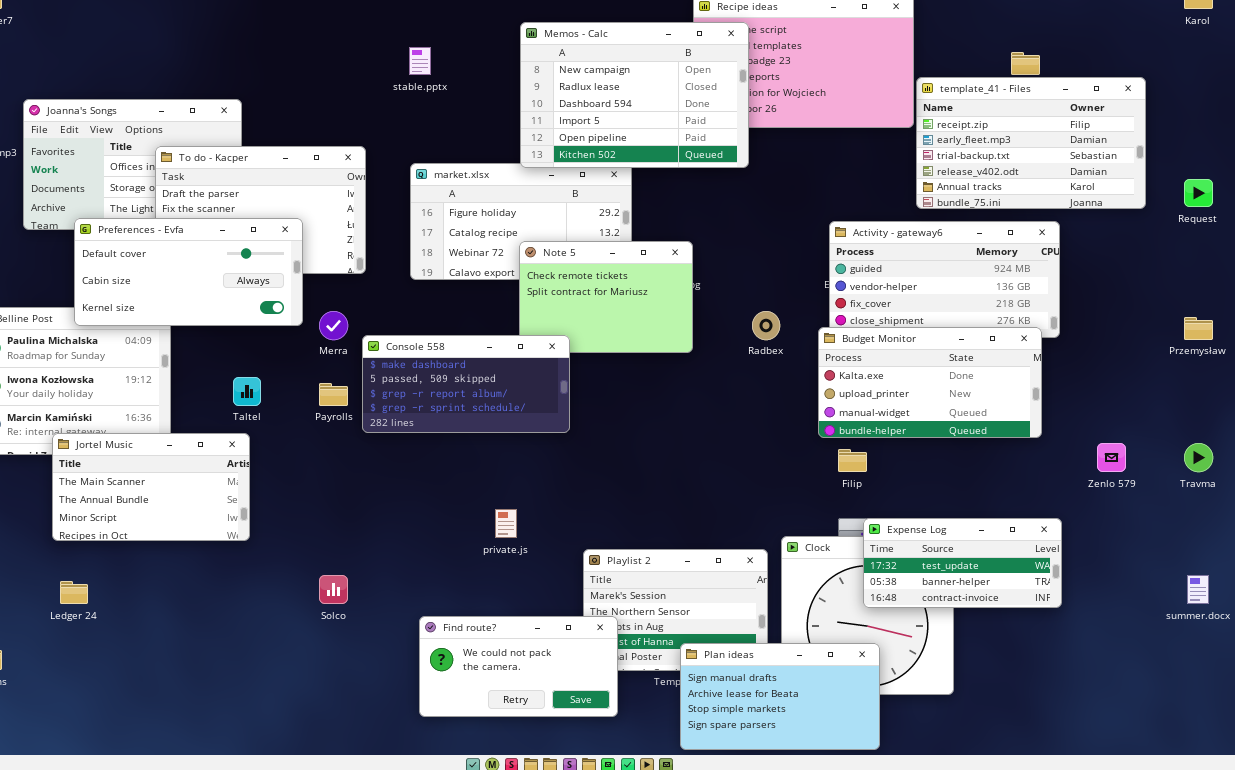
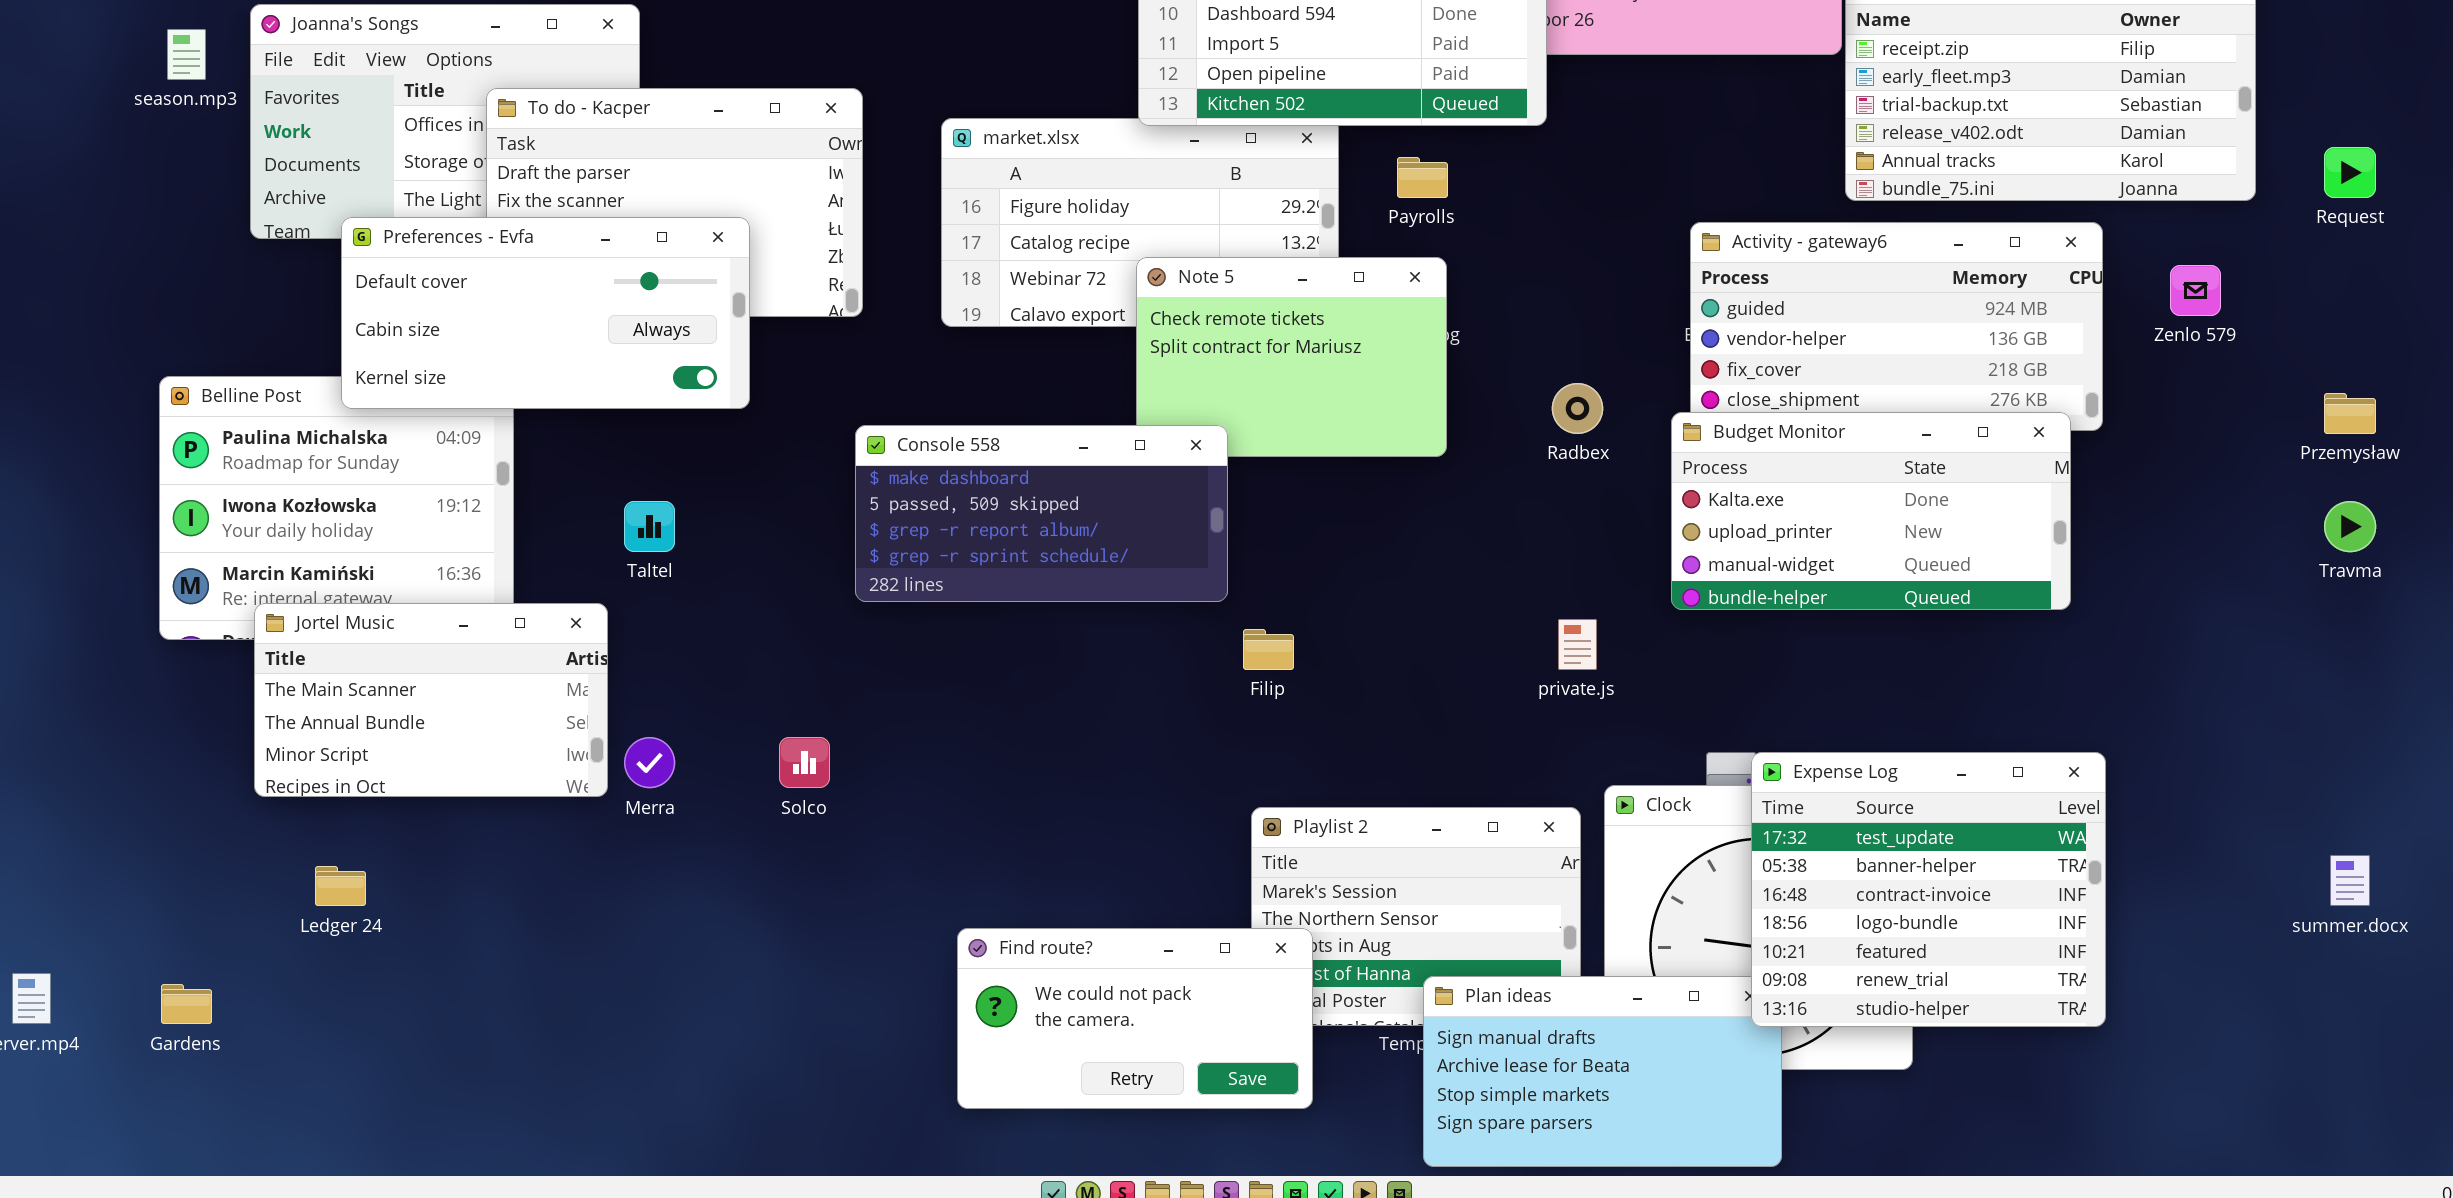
Merra: [319,311,348,340] -> [624,737,675,788], moved
Payrolls: [319,383,348,406] -> [1397,157,1448,198], moved
Jortel Music: [52,433,250,541] -> [254,603,608,797], moved
Zenlo 579: [1097,443,1126,472] -> [2170,265,2221,316], moved
Travma: [1184,443,1213,472] -> [2324,501,2376,552], moved
Filip: [838,449,867,472] -> [1243,629,1294,670], moved
private.js: [495,509,517,538] -> [1558,619,1597,670], moved
Expense Log: [863,518,1062,608] -> [1751,752,2106,1027], resized
Solco: [319,575,348,604] -> [779,737,830,788], moved

